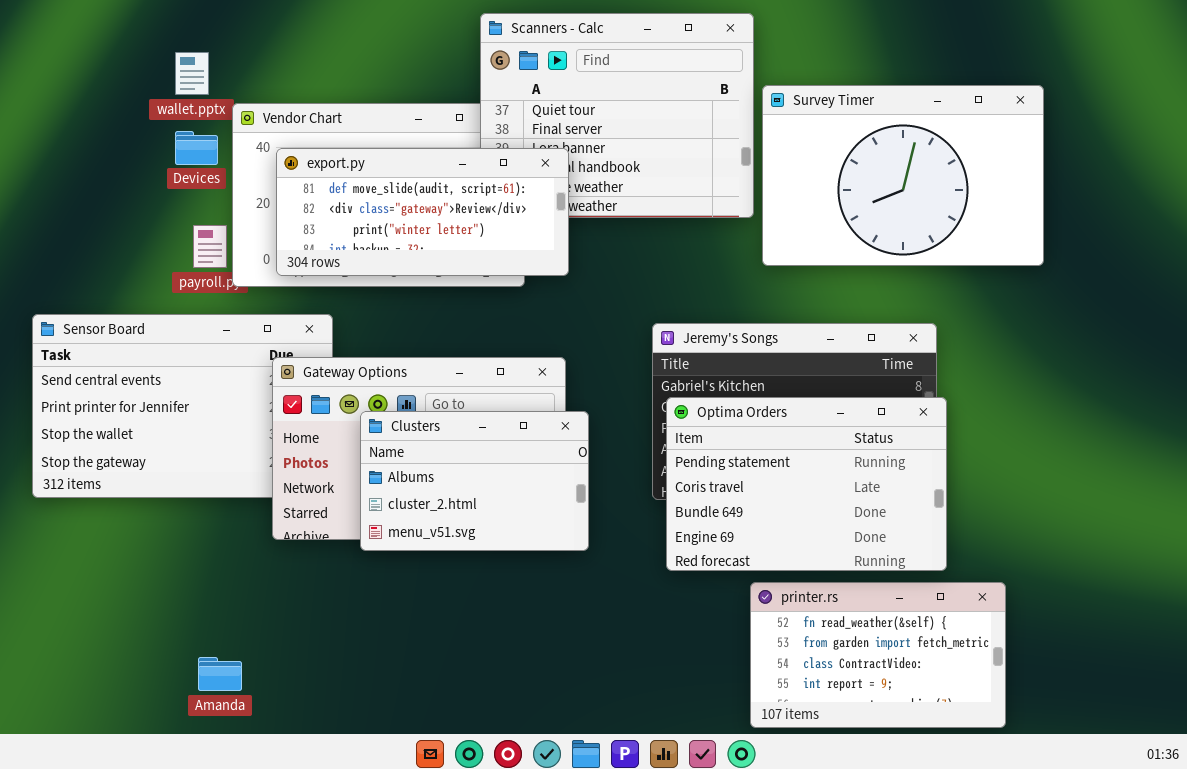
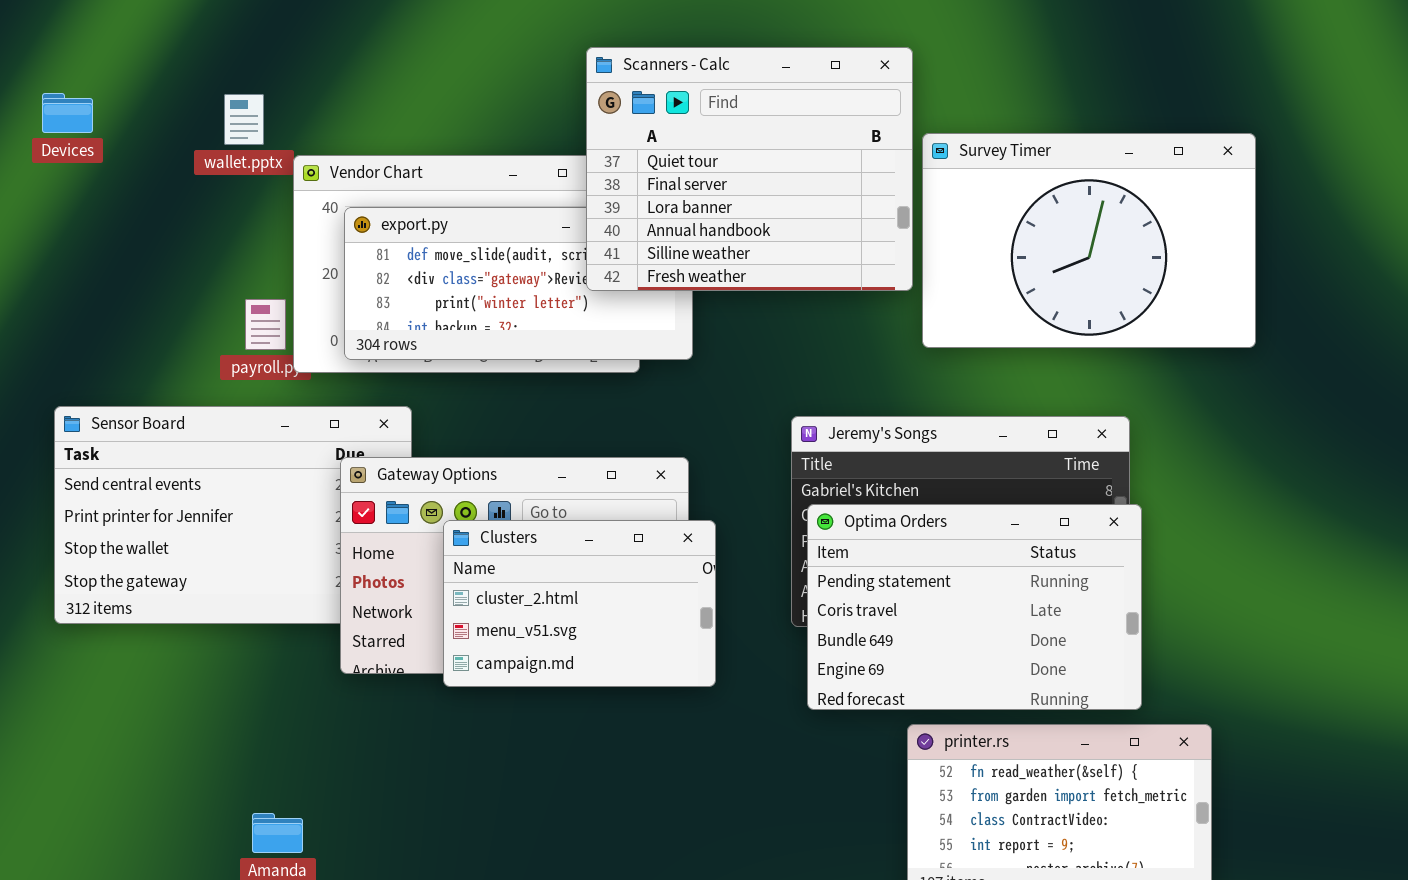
Scanners - Calc: [480,13,754,218] -> [586,47,913,291], raised
Devices: [175,131,218,165] -> [42,93,93,133], moved
Clusters: [360,411,589,551] -> [443,520,716,687], scrolled down 1 row

